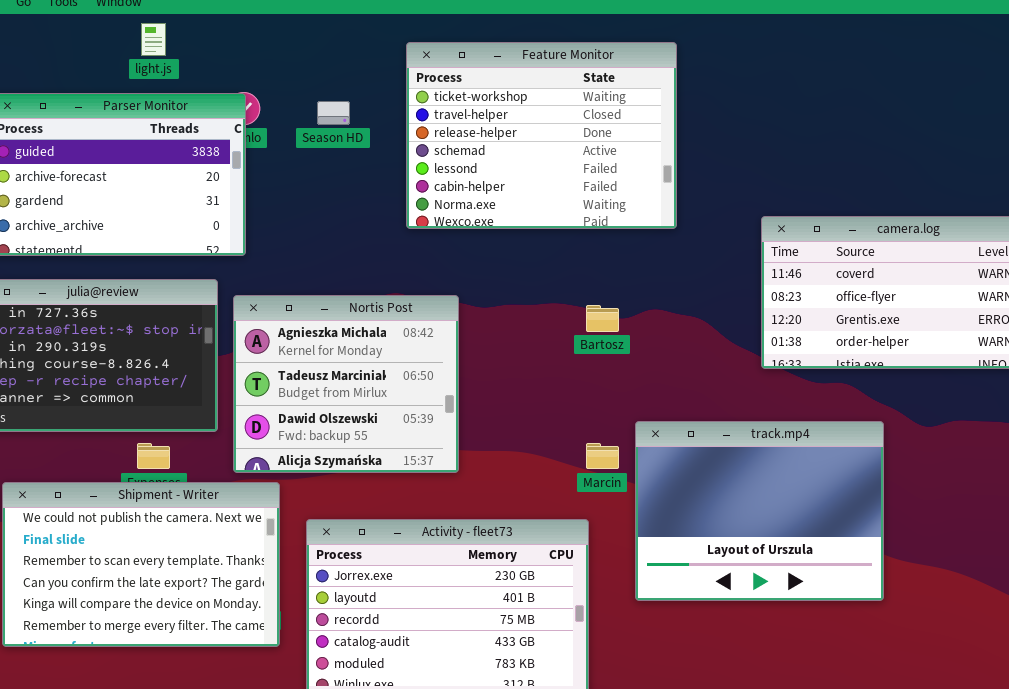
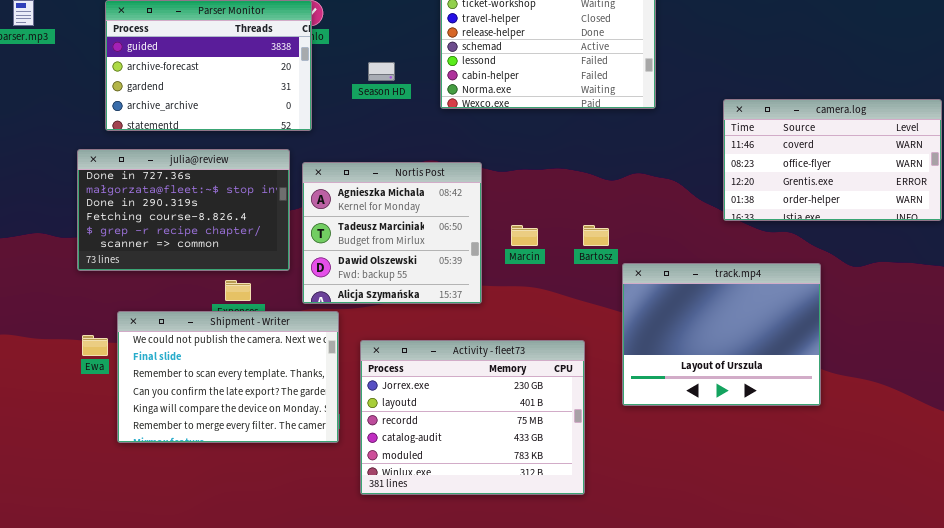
Season HD: [317,101,350,125] -> [368,62,395,81], moved
Bartosz: [586,305,619,332] -> [583,225,609,246], moved
Marcin: [586,443,619,469] -> [511,225,538,246], moved

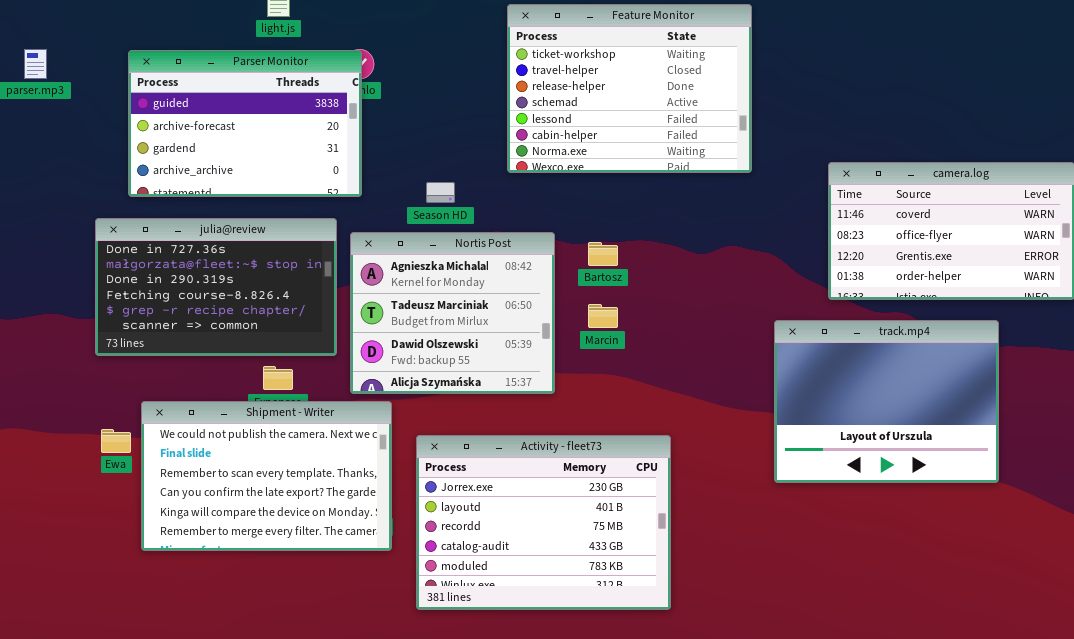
Season HD: [368,62,395,81] -> [426,182,455,203], moved
Bartosz: [583,225,609,246] -> [588,242,618,266], moved
track.mp4: [622,263,821,406] -> [774,320,999,483], moved

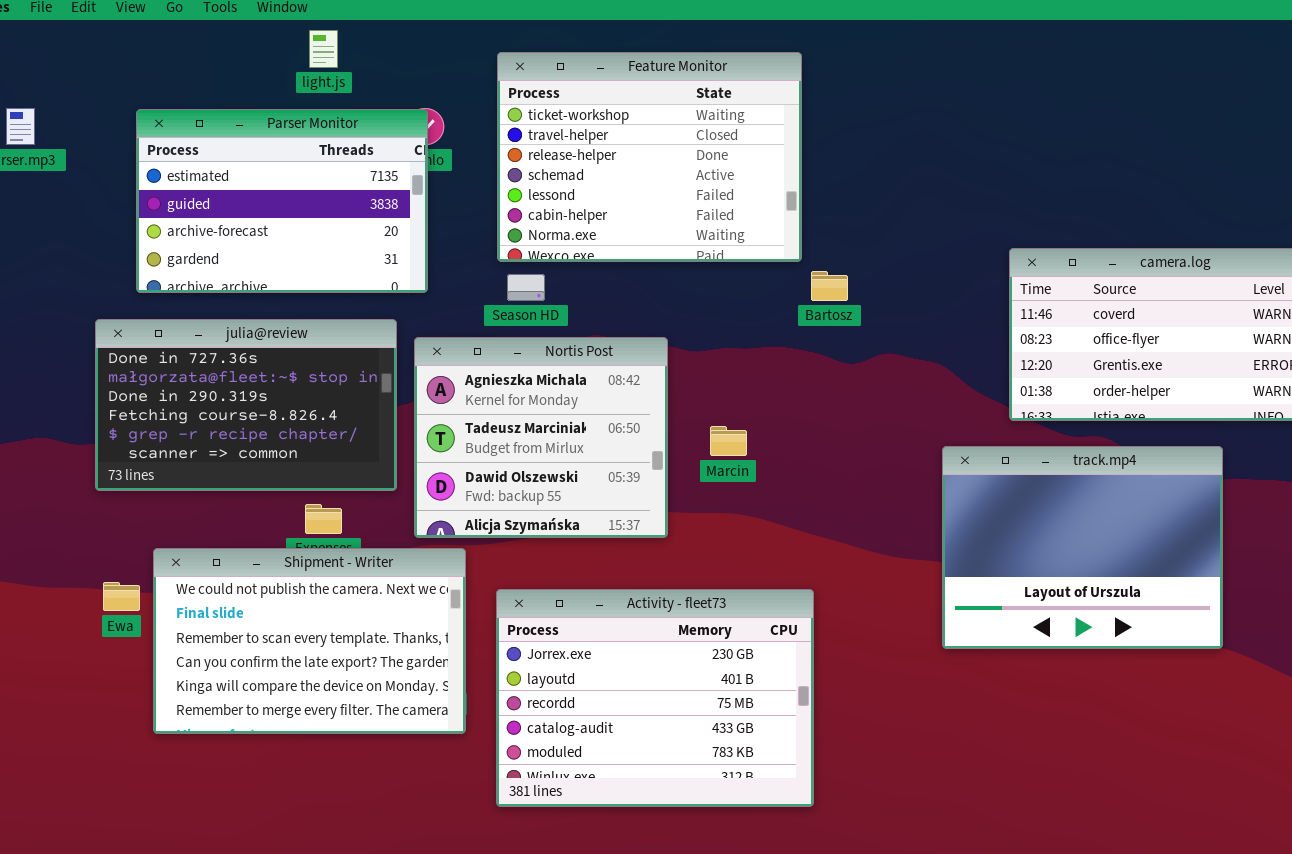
Feature Monitor: [507,4,752,173] -> [497,52,802,262], moved
Parser Monitor: [128,50,362,197] -> [136,109,428,293], scrolled up 1 row
Bartosz: [588,242,618,266] -> [811,271,848,301], moved

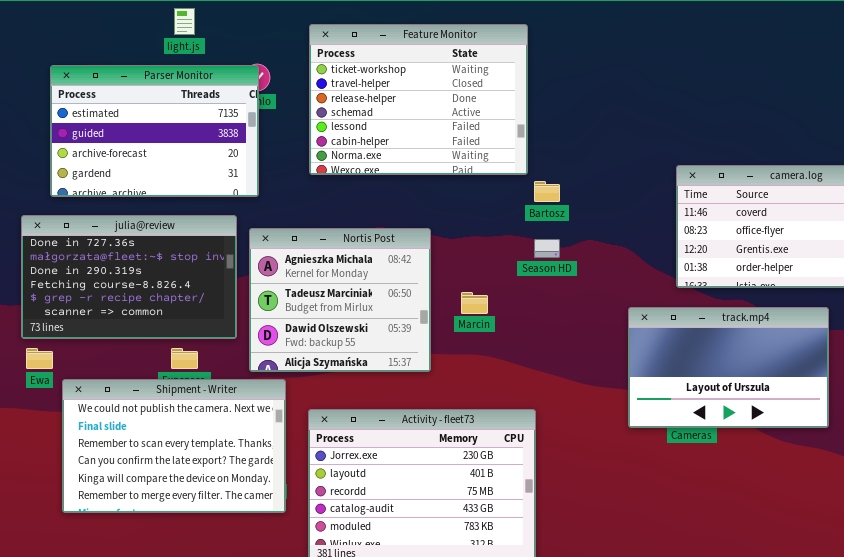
Season HD: [507,274,545,301] -> [534,239,560,258], moved
track.mp4: [942,446,1223,649] -> [628,307,829,428], resized
Ewa: [103,582,140,611] -> [26,348,53,369], moved

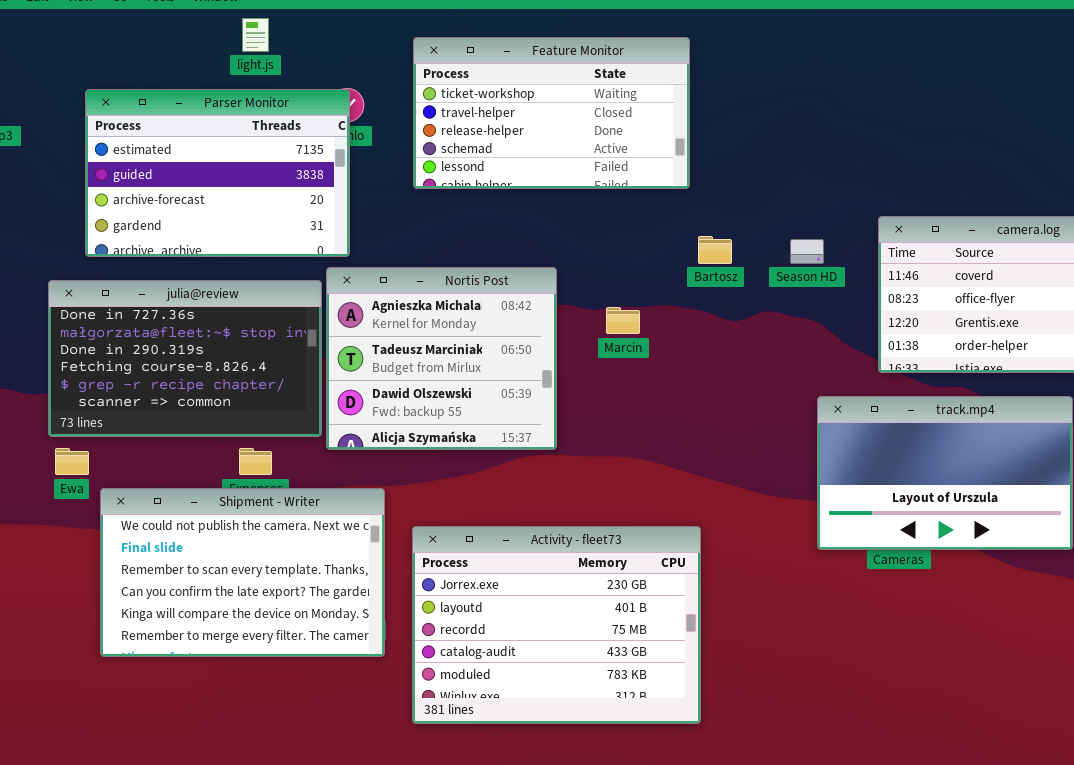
Feature Monitor: [309,24,528,175] -> [413,37,690,189], resized
Nortis Post: [249,228,431,372] -> [326,267,557,450], moved
Season HD: [534,239,560,258] -> [790,239,824,264], moved
Marcin: [461,292,488,314] -> [606,307,640,334], moved

